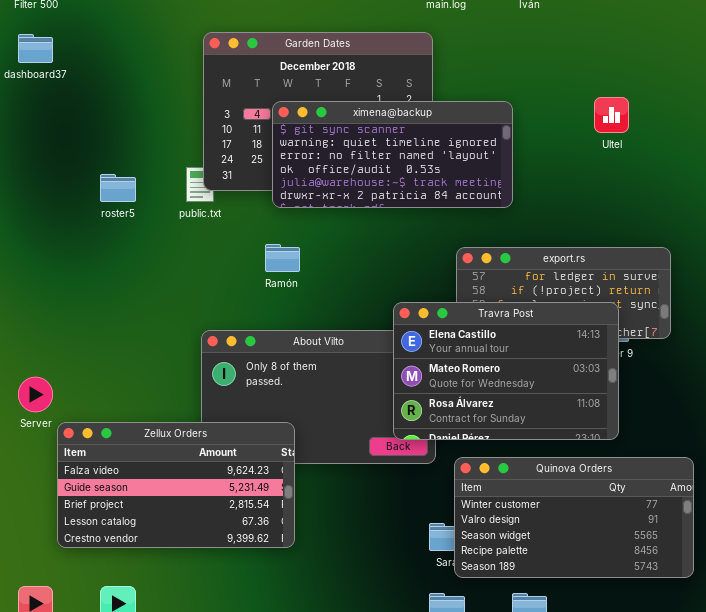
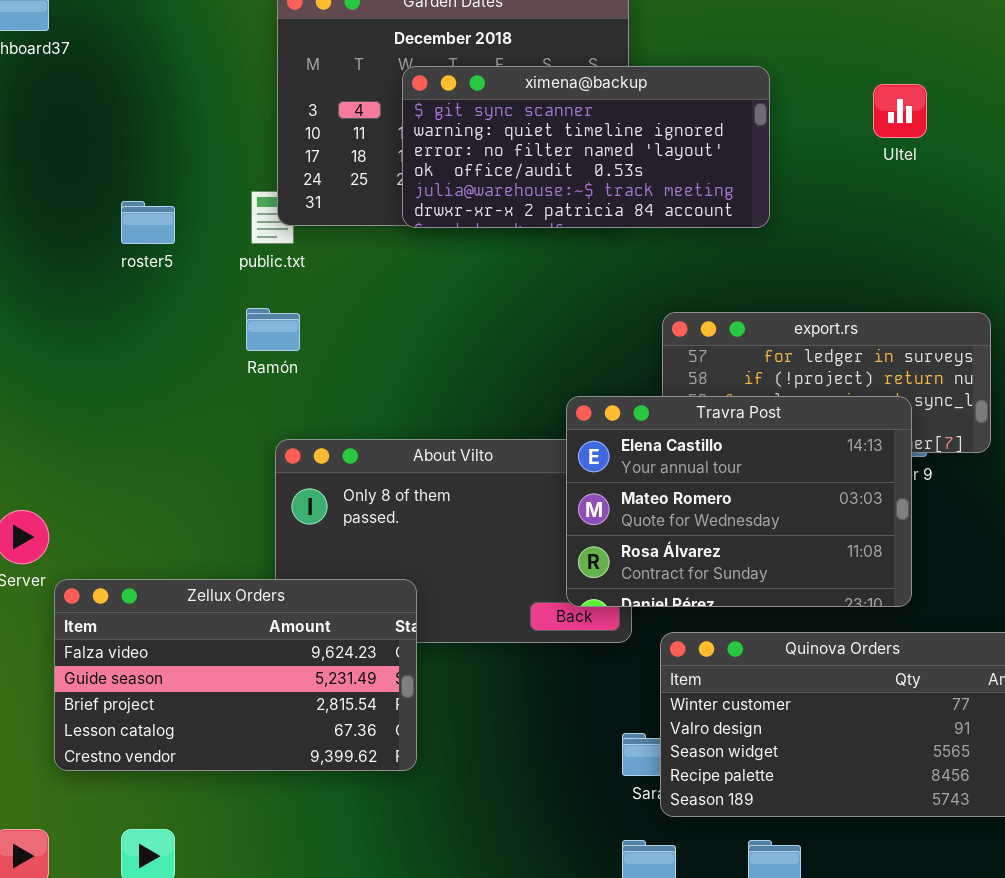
ximena@backup: [272,101,513,208] -> [402,66,770,228], moved
Ramón: [265,244,300,272] -> [246,308,300,351], moved

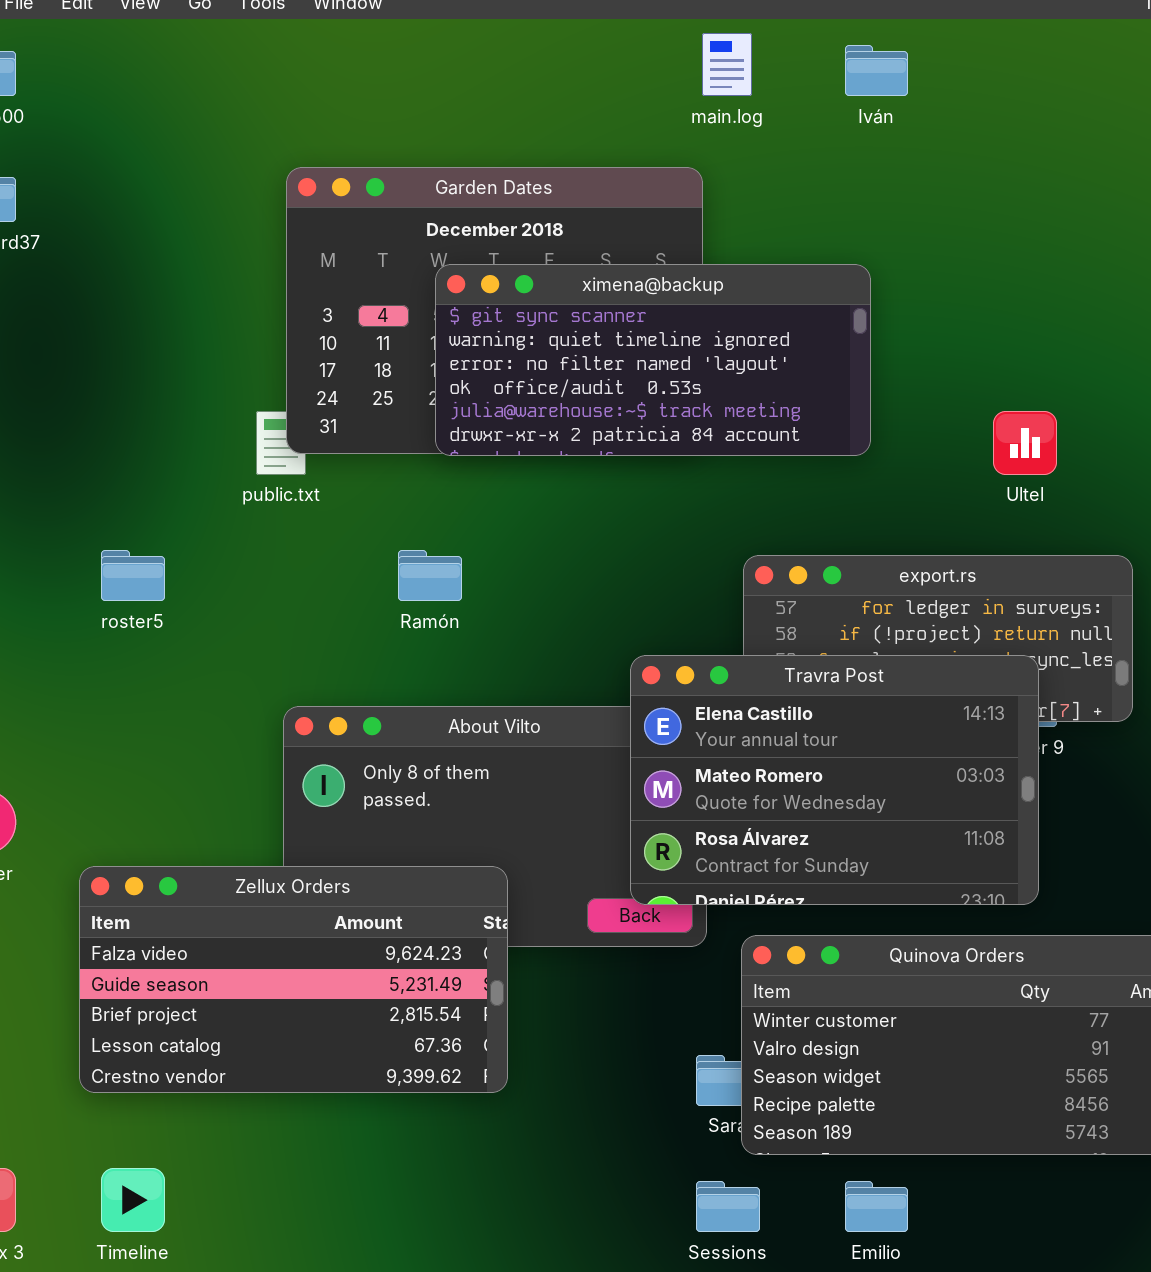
Ultel: [873,84,927,138] -> [993,411,1057,475], moved
roster5: [121,201,175,244] -> [101,550,165,601], moved
Ramón: [246,308,300,351] -> [398,550,462,601], moved
Zellux Orders: [54,579,417,771] -> [79,866,508,1093], moved

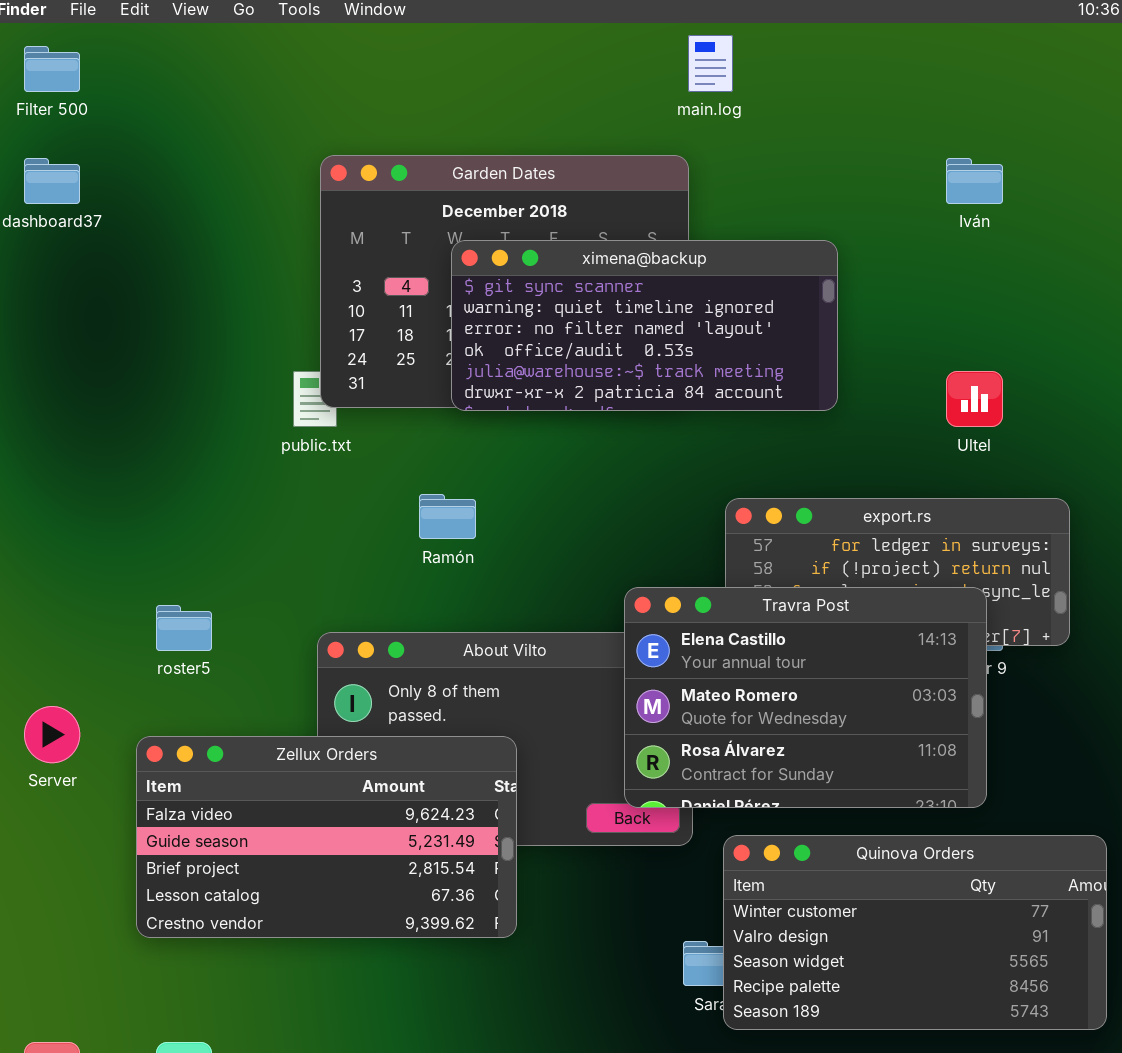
Iván: [845,45,908,96] -> [946,158,1003,204], moved
roster5: [101,550,165,601] -> [156,605,212,651], moved
Zellux Orders: [79,866,508,1093] -> [136,736,517,938], moved

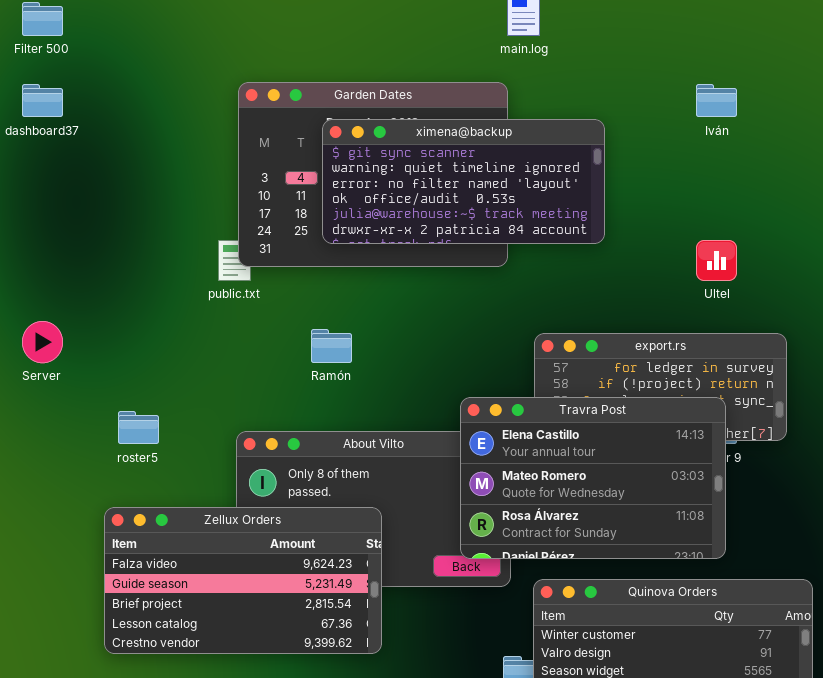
ximena@backup: [451,240,838,411] -> [322,119,605,244], moved
Server: [24,706,80,763] -> [22,321,63,363], moved

